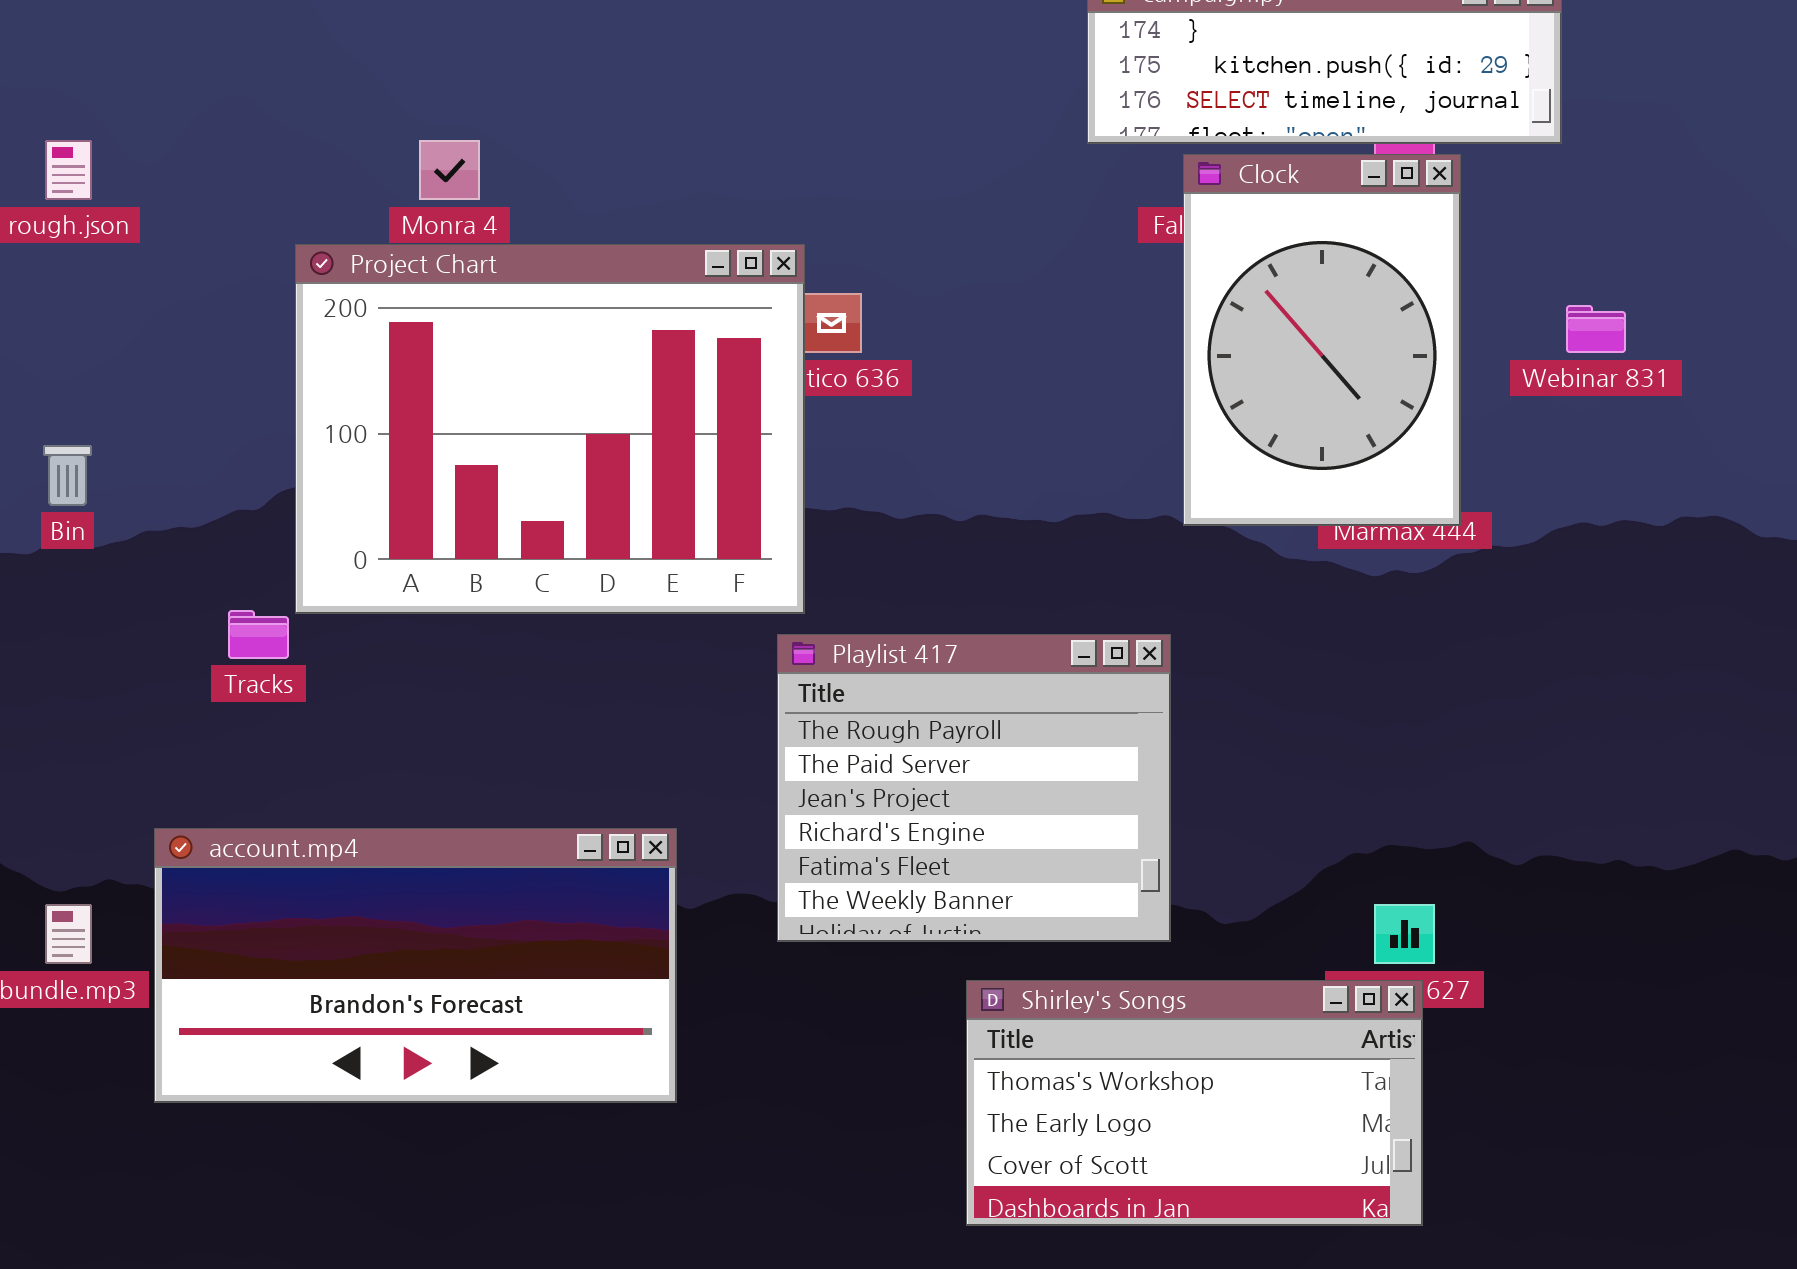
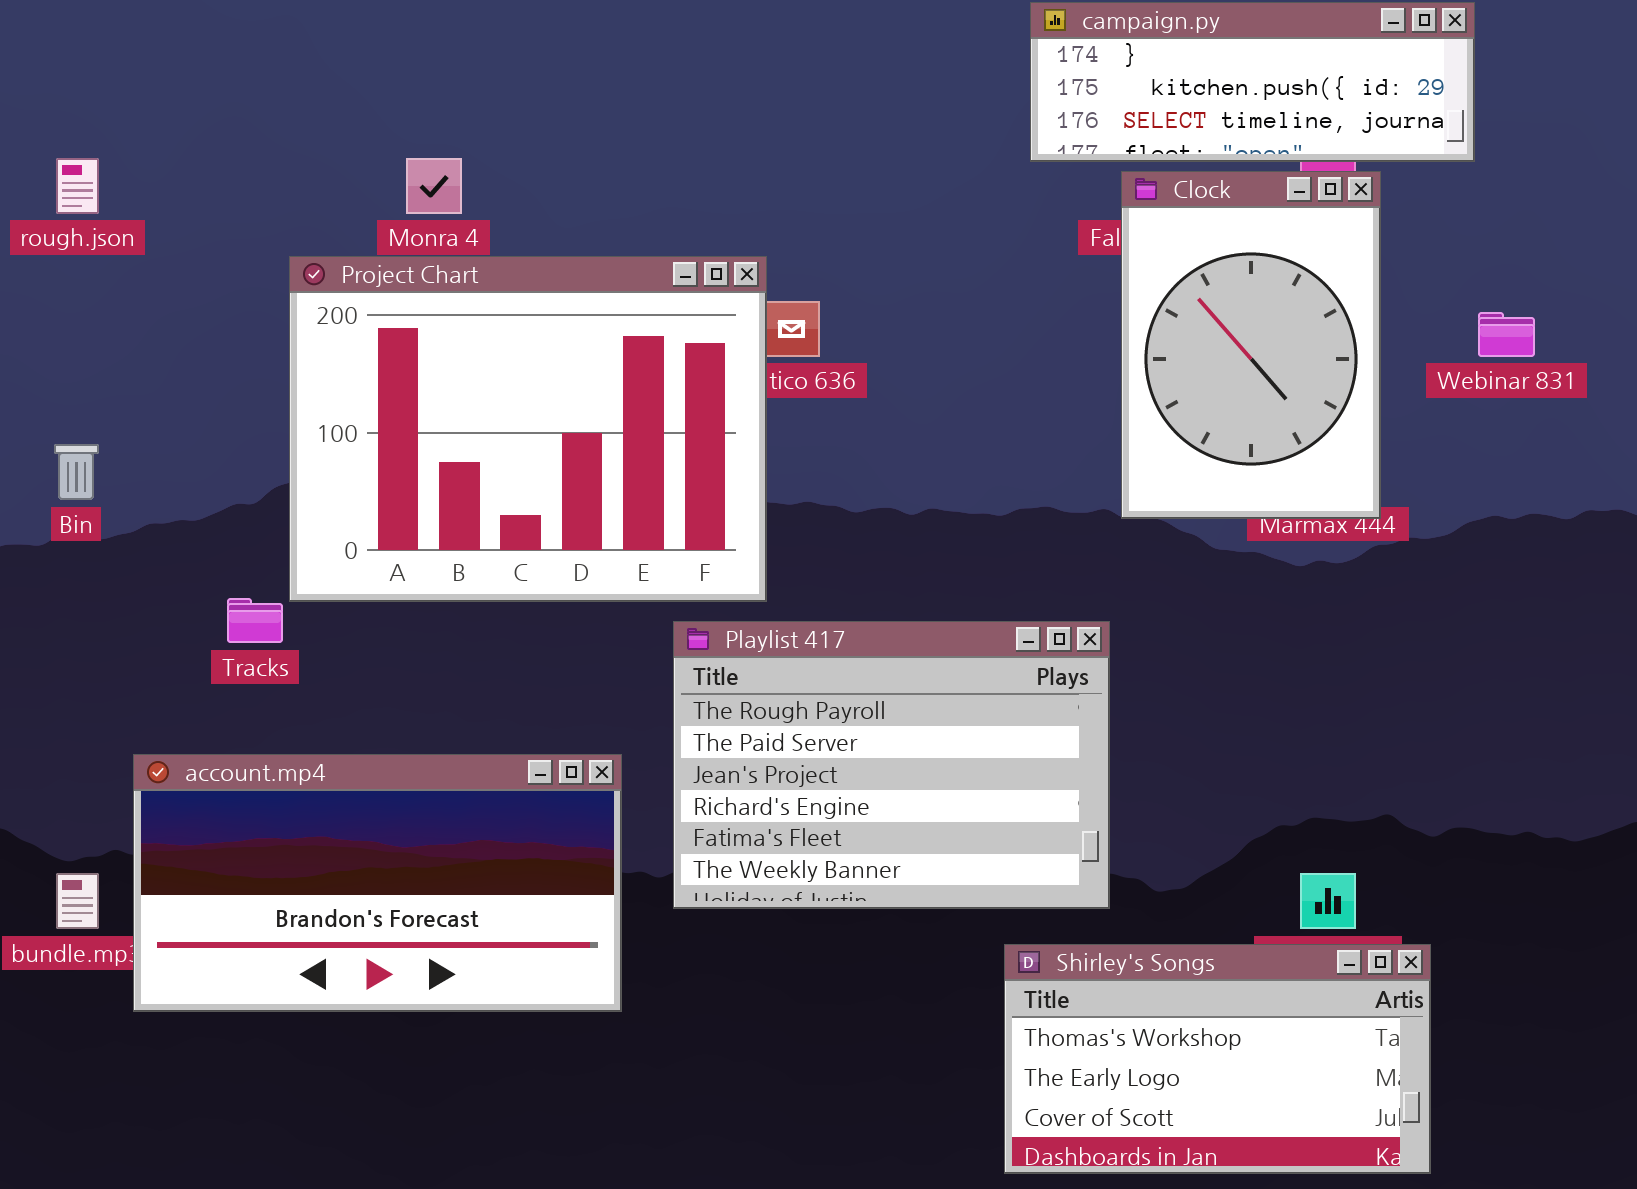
Playlist 417: [777,634,1171,942] -> [673,621,1110,909], resized
account.mp4: [154,828,677,1103] -> [133,754,622,1012], moved
Shirley's Songs: [966,980,1423,1226] -> [1004,944,1431,1174], moved

